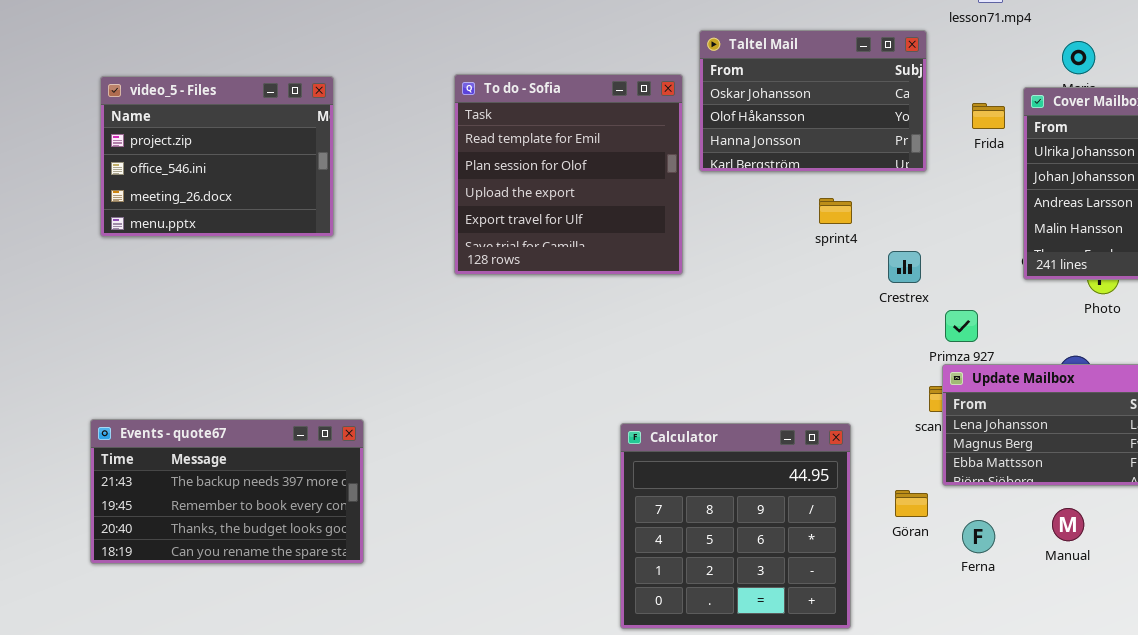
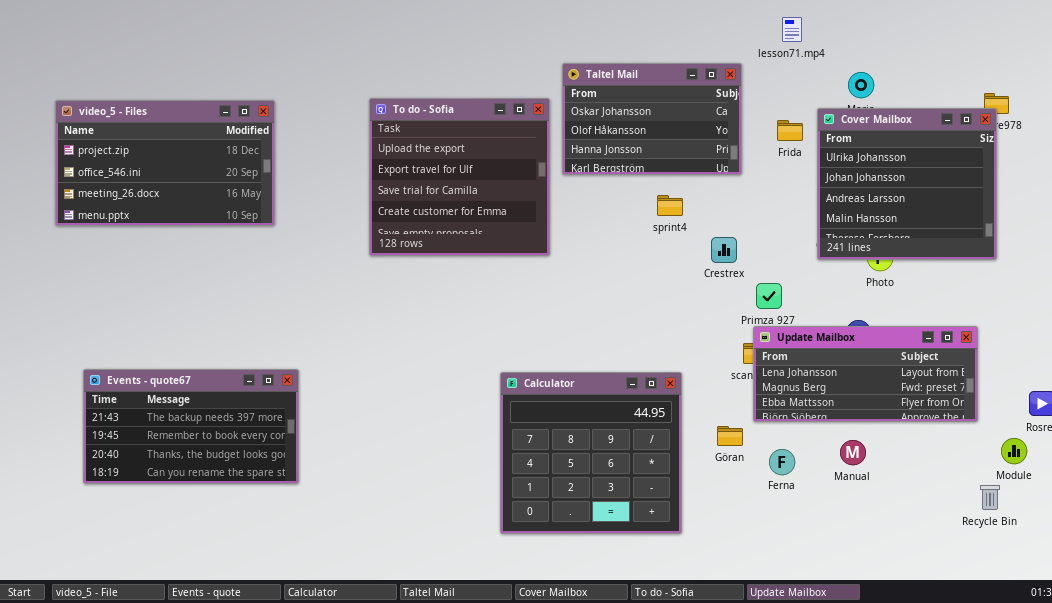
To do - Sofia: [454,74,683,275] -> [369,98,550,256], scrolled down 2 rows
video_5 - Files: [100,76,334,237] -> [55,100,275,226], resized

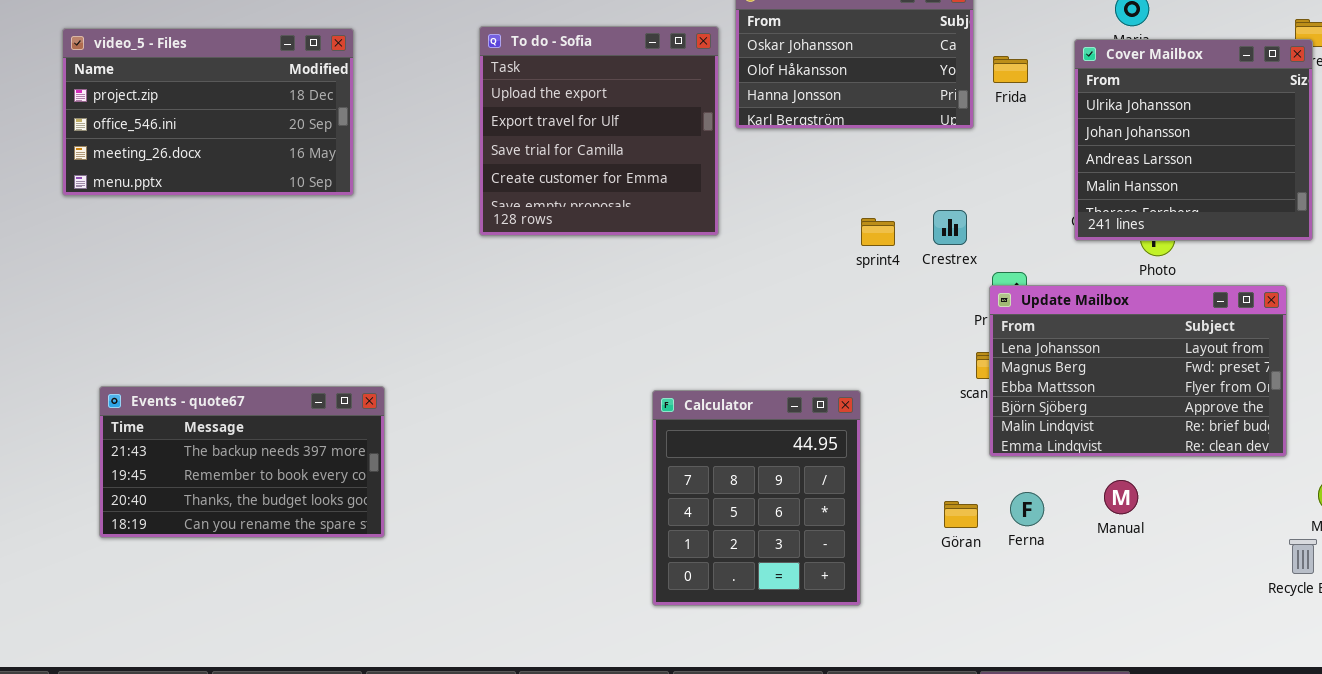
Frida: [777,120,803,141] -> [993,56,1028,83], moved
sprint4: [657,195,683,216] -> [861,218,895,246], moved
Update Mailbox: [753,326,978,422] -> [989,285,1287,457], resized
Calculator: [500,372,682,534] -> [652,390,861,606], resized
Göran: [717,426,743,446] -> [944,501,978,528], moved

